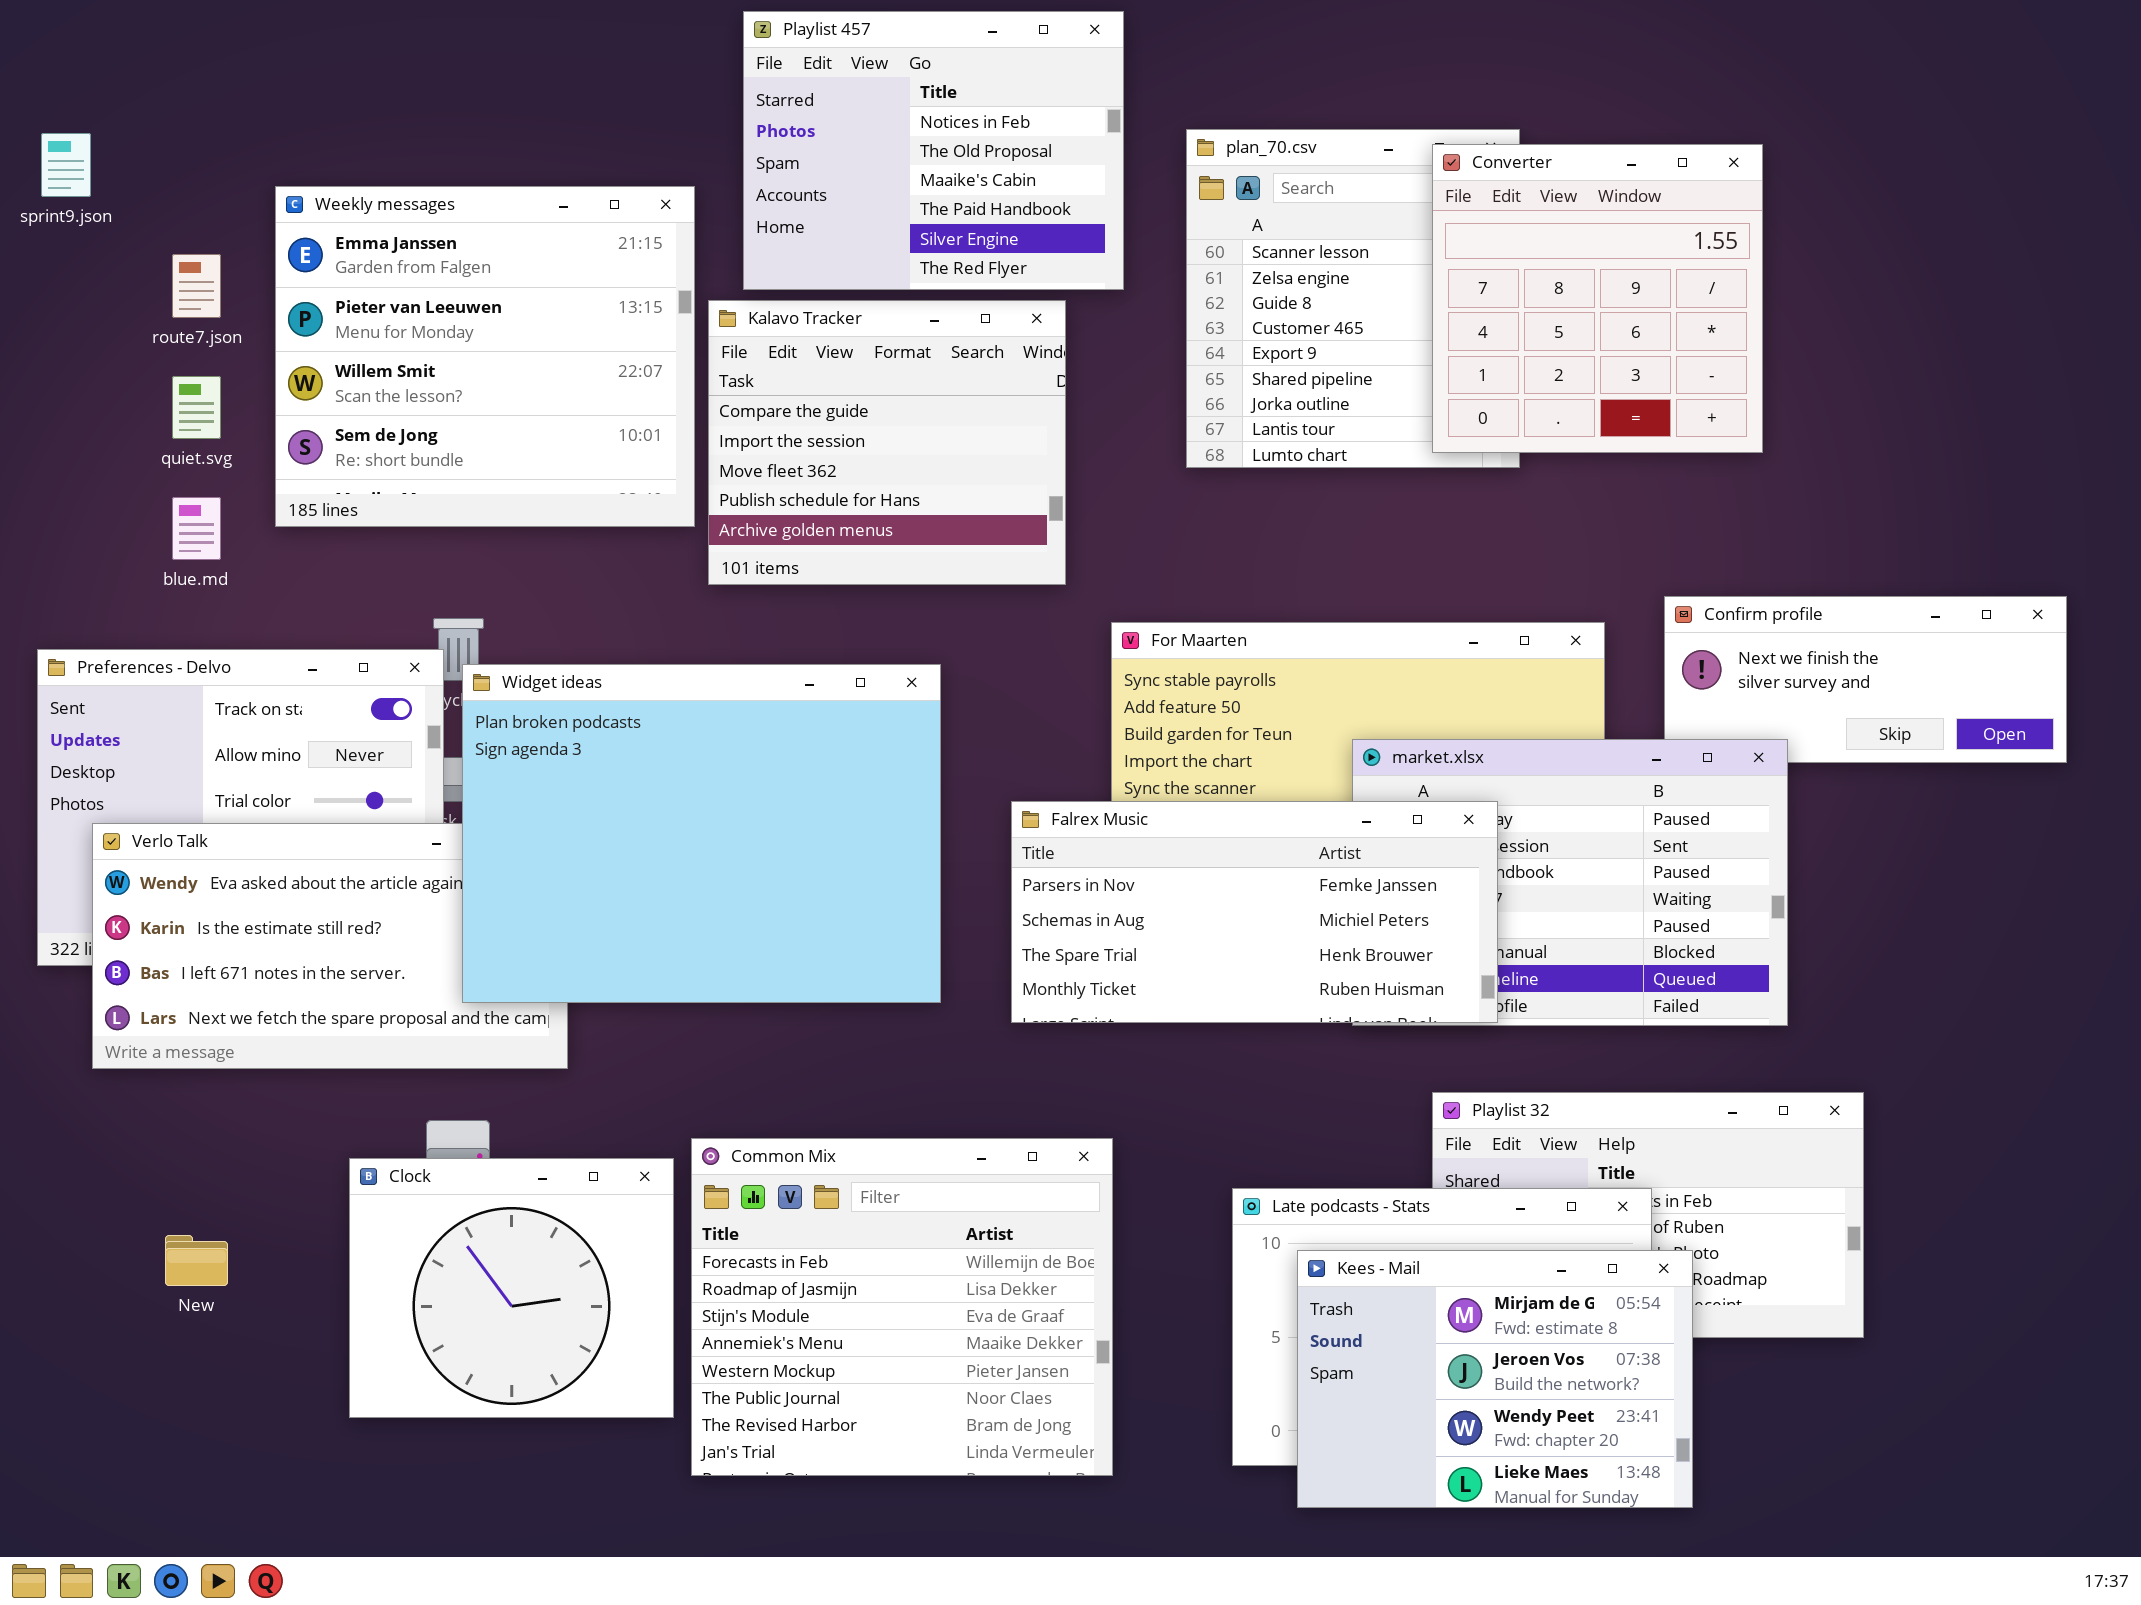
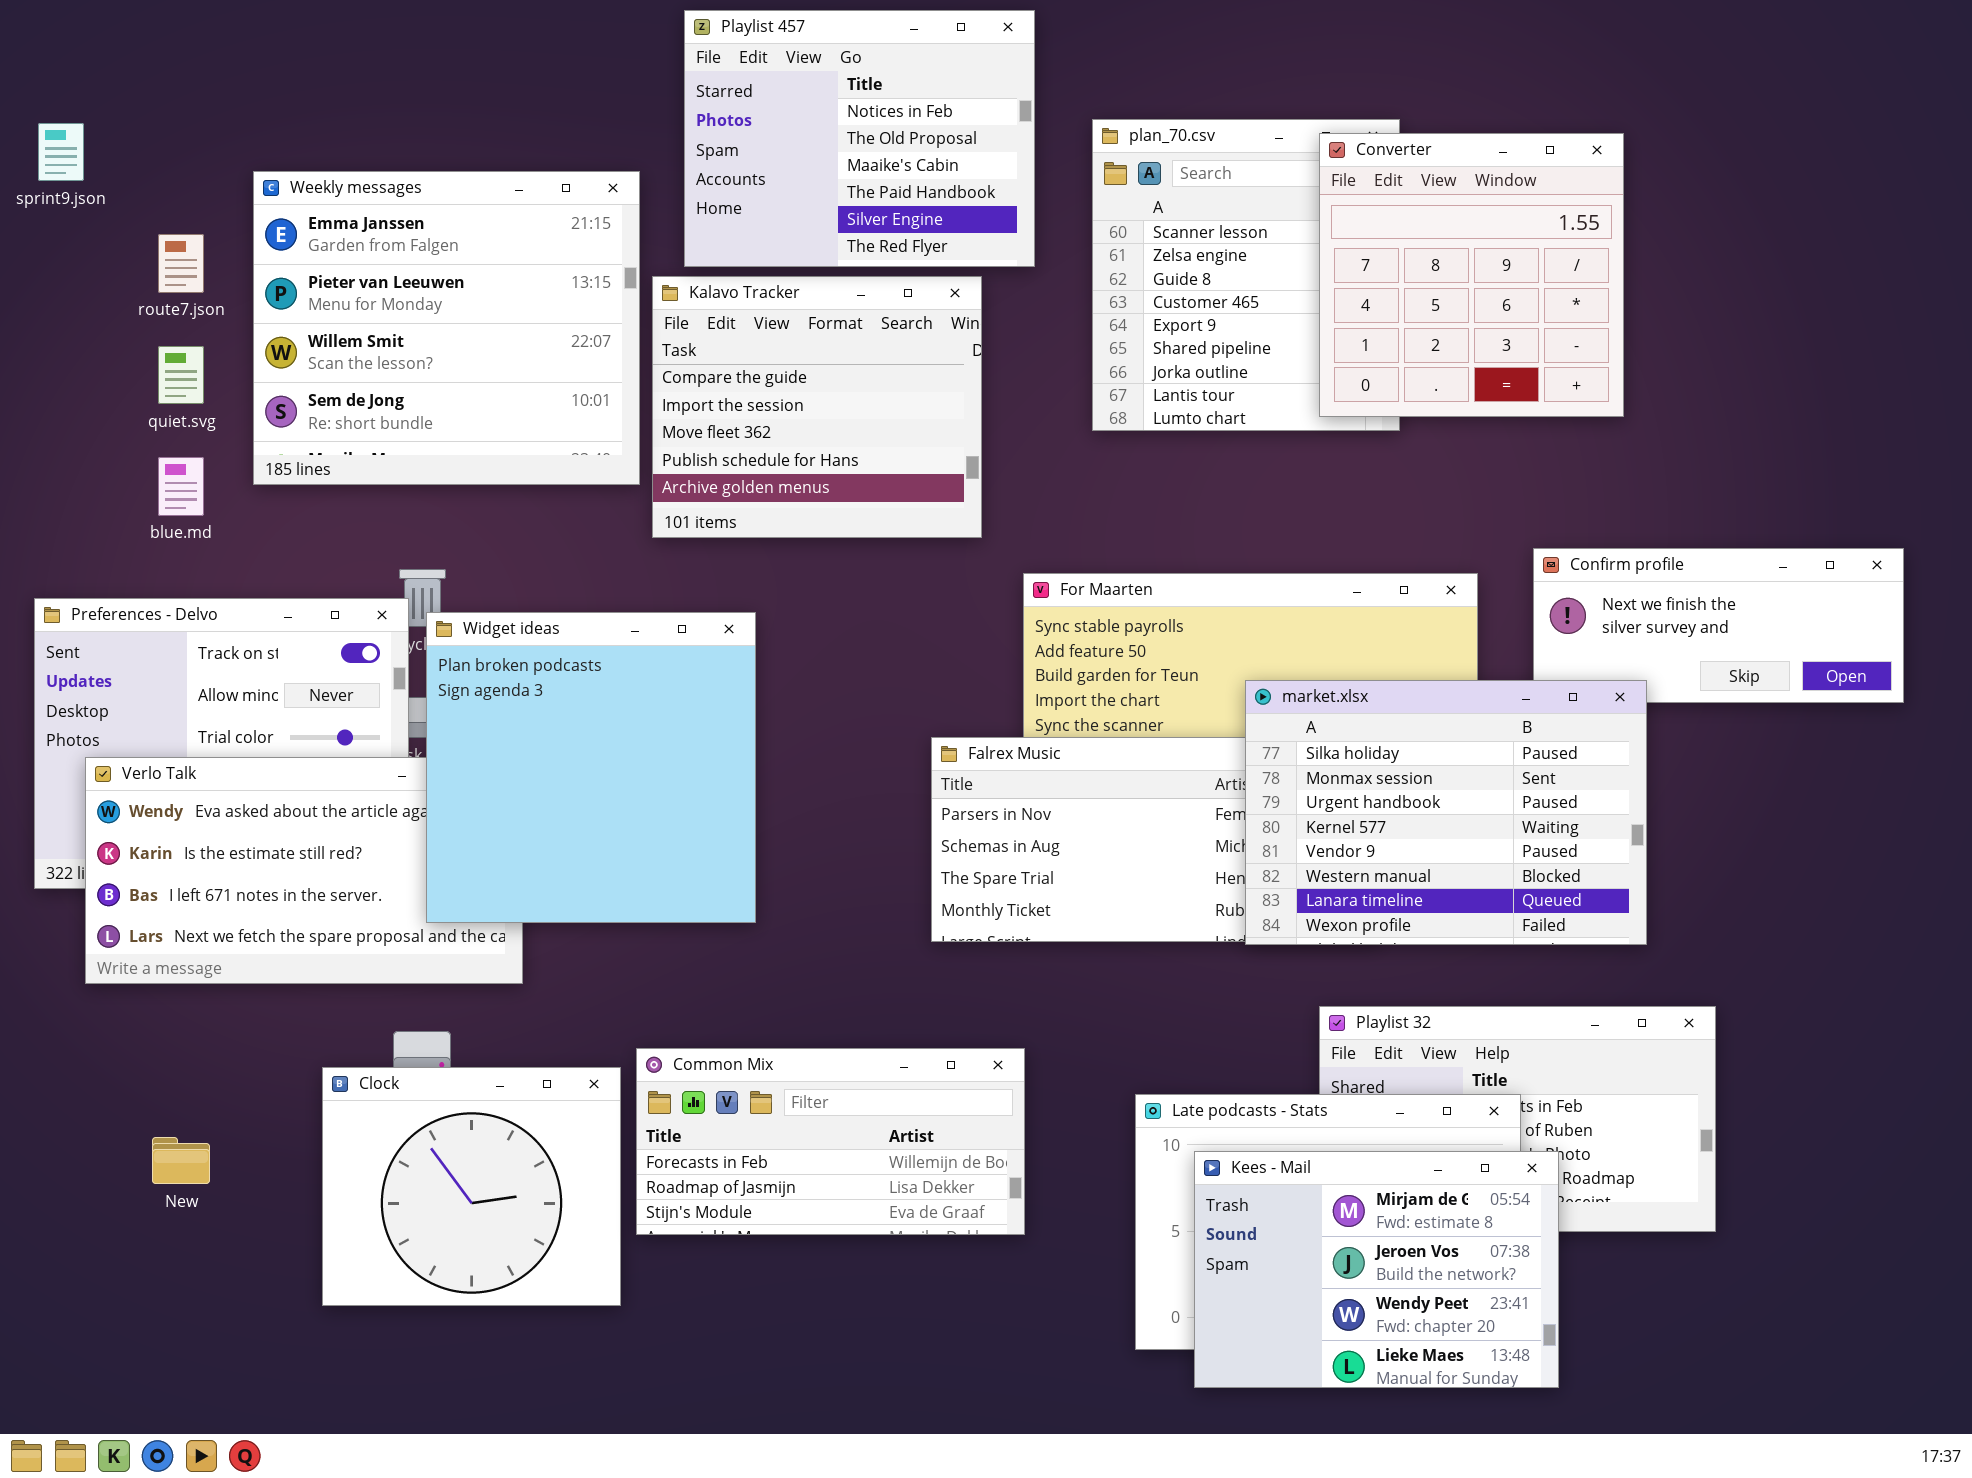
Widget ideas: [462,664,941,1003] -> [426,612,756,923], resized
market.xlsx: [1352,739,1788,1026] -> [1245,680,1647,945], raised
Common Mix: [691,1138,1113,1476] -> [636,1048,1025,1235], resized

